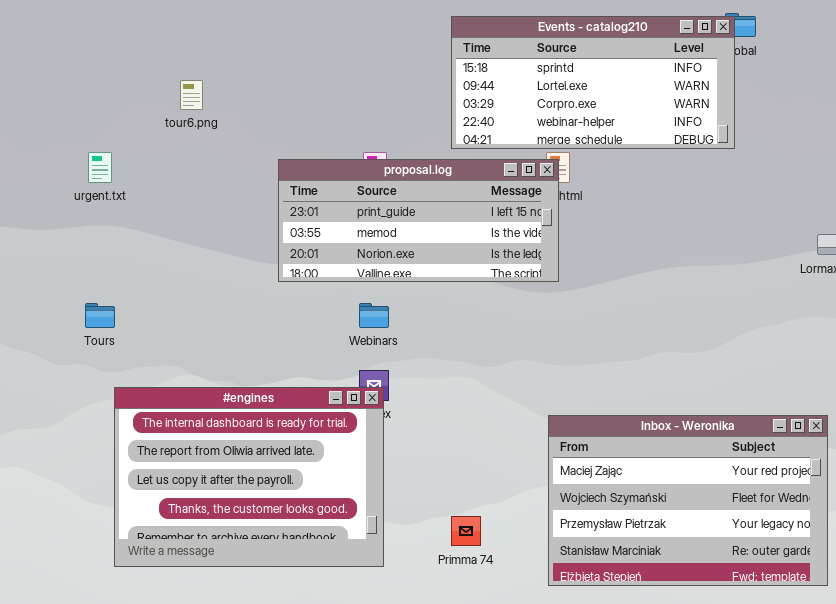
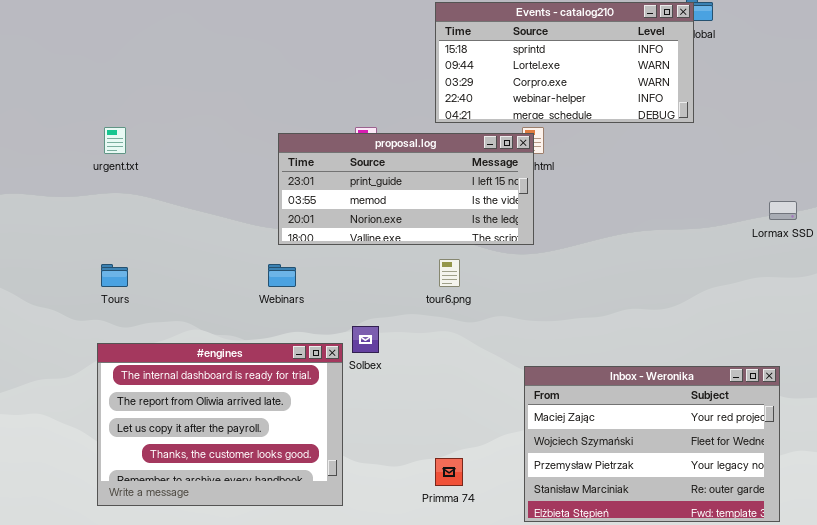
tour6.png: [180,80,203,110] -> [439,259,460,287], moved
Webinars: [359,303,389,328] -> [268,264,296,287], moved
#engines: [114,387,384,567] -> [97,343,343,506], moved

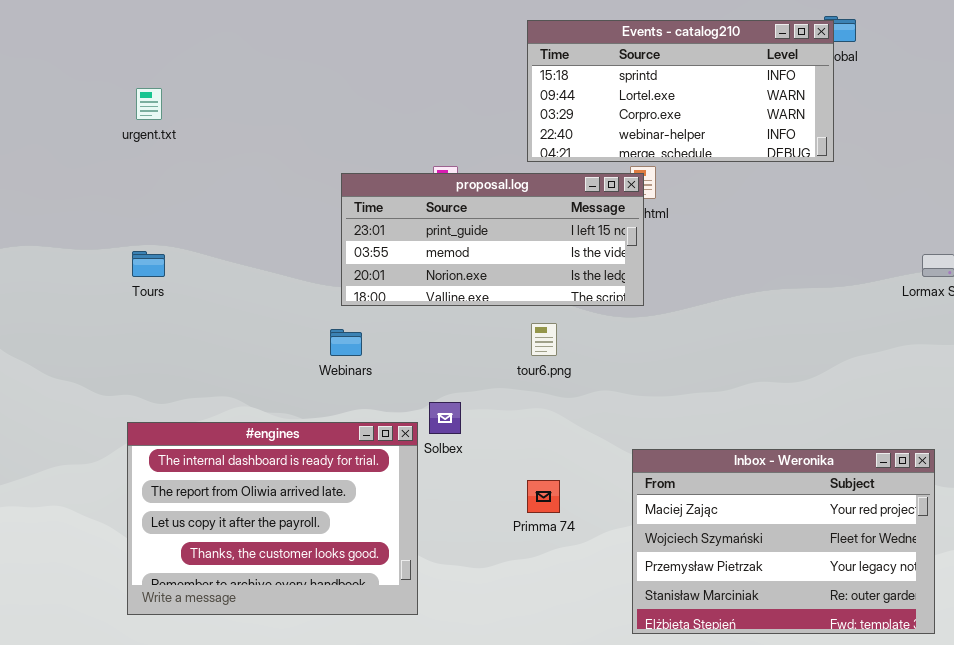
urgent.txt: [104,127,126,154] -> [136,88,162,120], moved
Tours: [101,264,128,287] -> [132,251,165,277], moved
Primma 74: [435,458,463,486] -> [527,480,560,513], moved

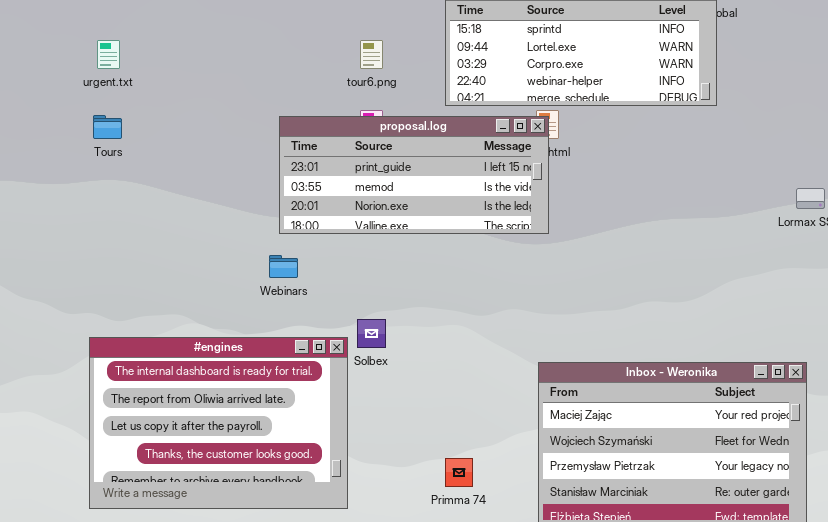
Tours: [132,251,165,277] -> [93,115,122,139], moved
tour6.png: [531,323,557,356] -> [360,40,383,69], moved
Primma 74: [527,480,560,513] -> [445,458,473,487], moved

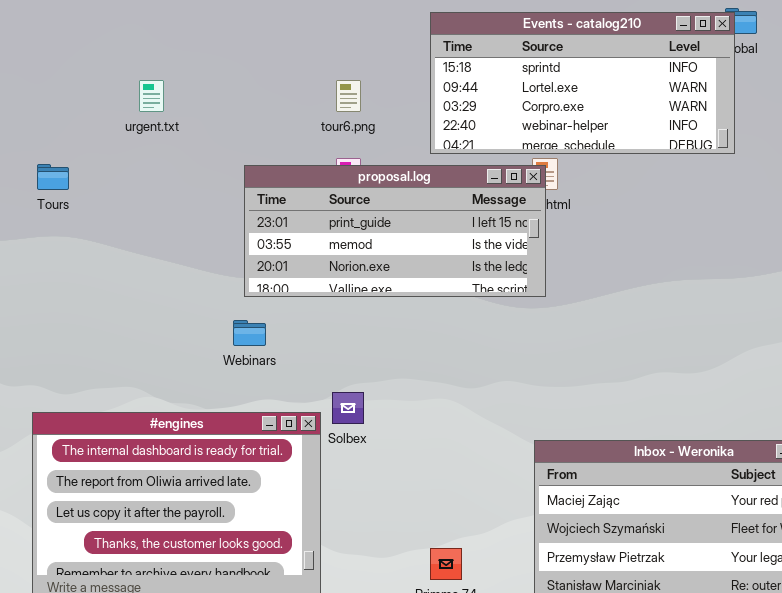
urgent.txt: [97,40,120,69] -> [139,80,164,112], moved

